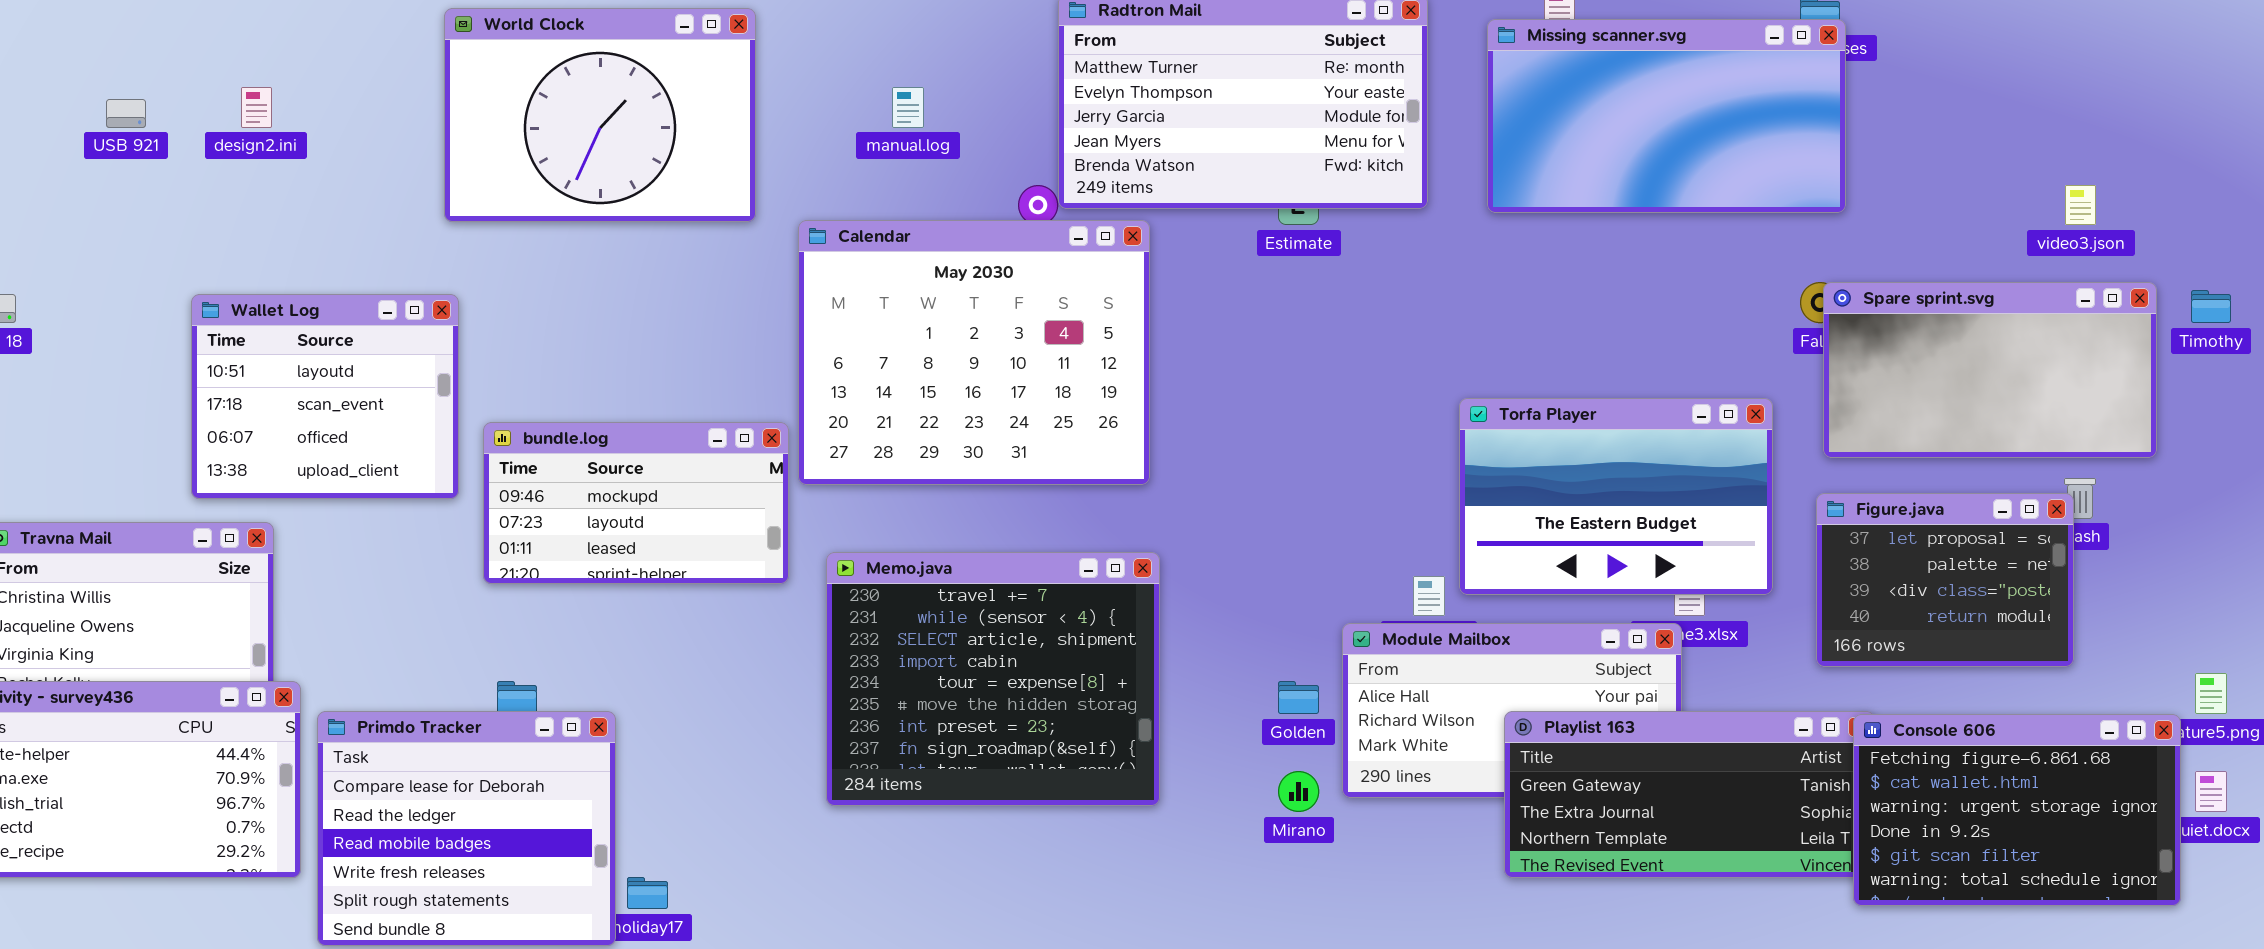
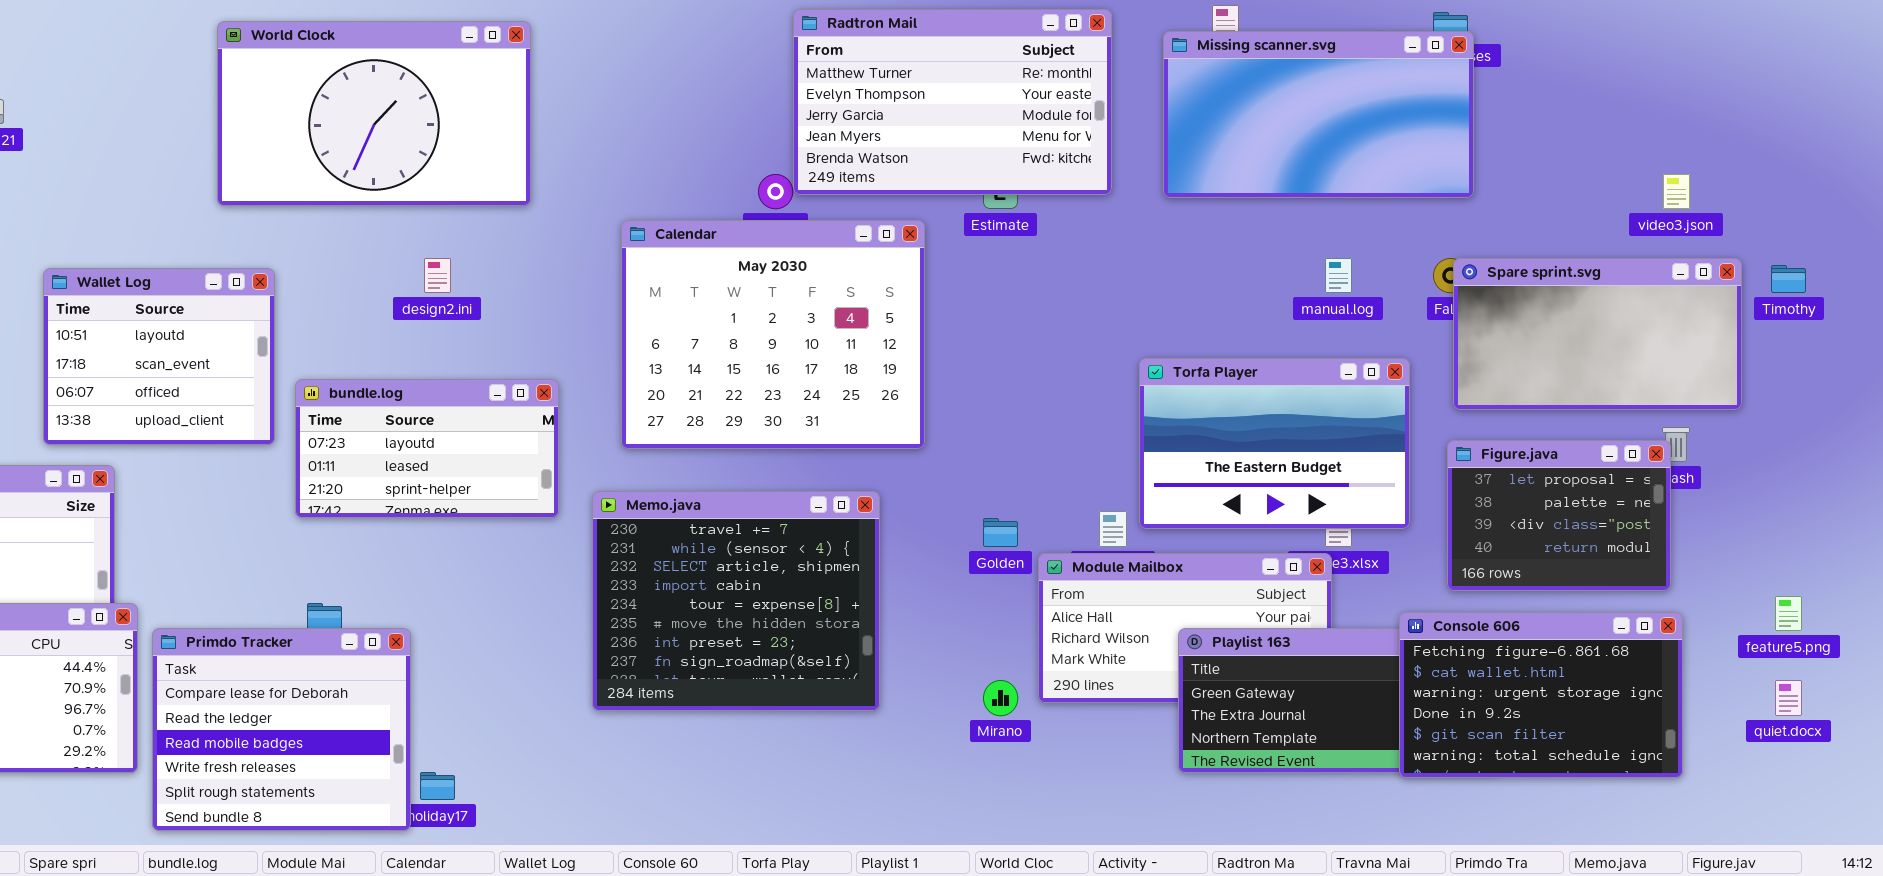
World Clock: [444,8,756,222] -> [217,21,531,206], resized
design2.ini: [241,87,272,128] -> [424,258,451,293], moved
manual.log: [892,87,924,128] -> [1325,258,1352,293], moved
Calendar: [798,220,1150,485] -> [621,220,925,449], moved
bundle.log: [483,422,789,584] -> [295,379,559,518], scrolled down 1 row
Golden: [1278,681,1319,714] -> [983,518,1018,547], moved
Console 606: [1853,714,2181,906] -> [1399,612,1683,778], moved

